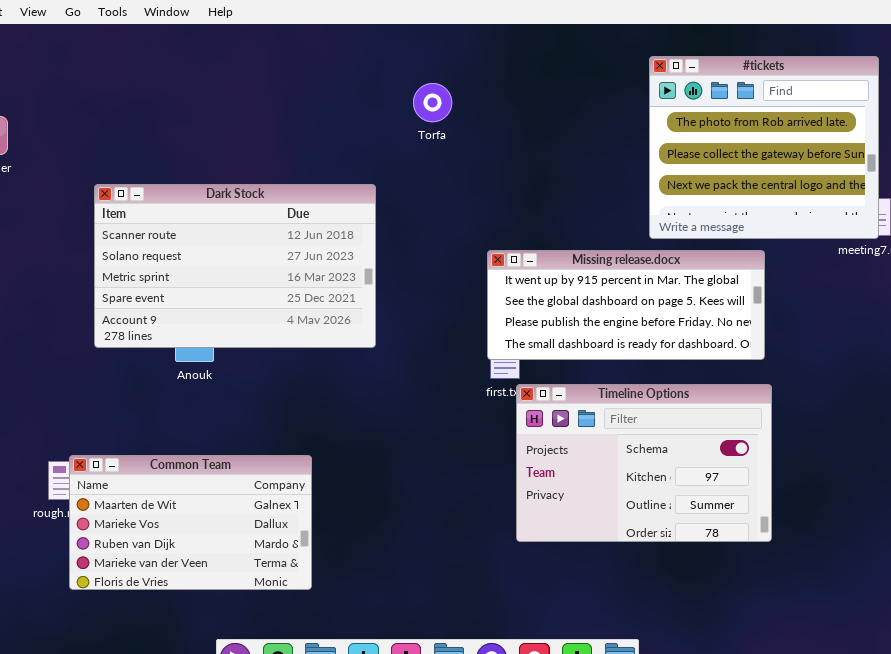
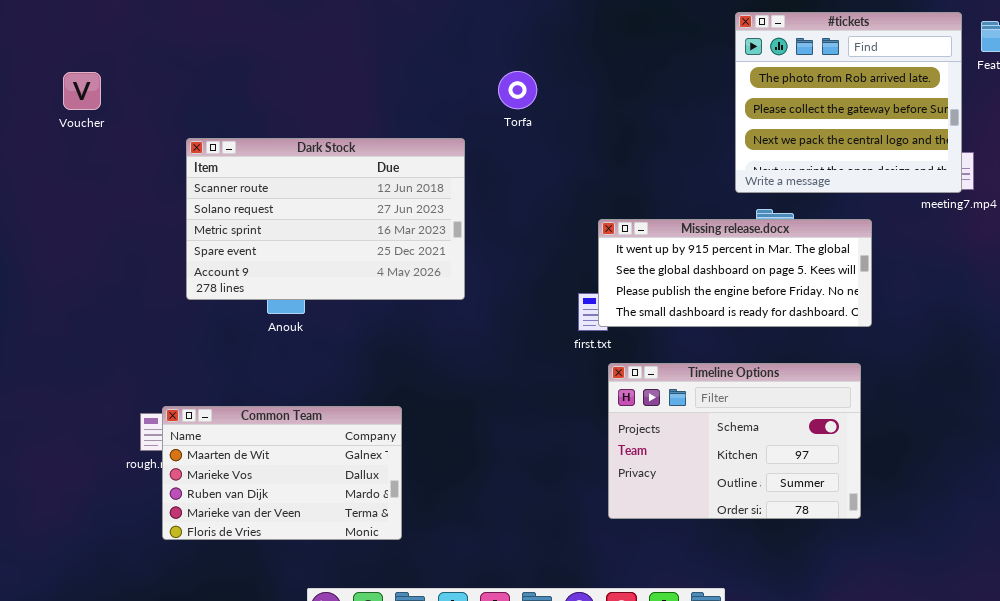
Torfa: [413,83,452,122] -> [498,71,537,109], moved
Missing release.docx: [487,250,765,360] -> [598,219,872,327], moved
Timeline Options: [516,384,772,542] -> [608,363,861,519], moved

